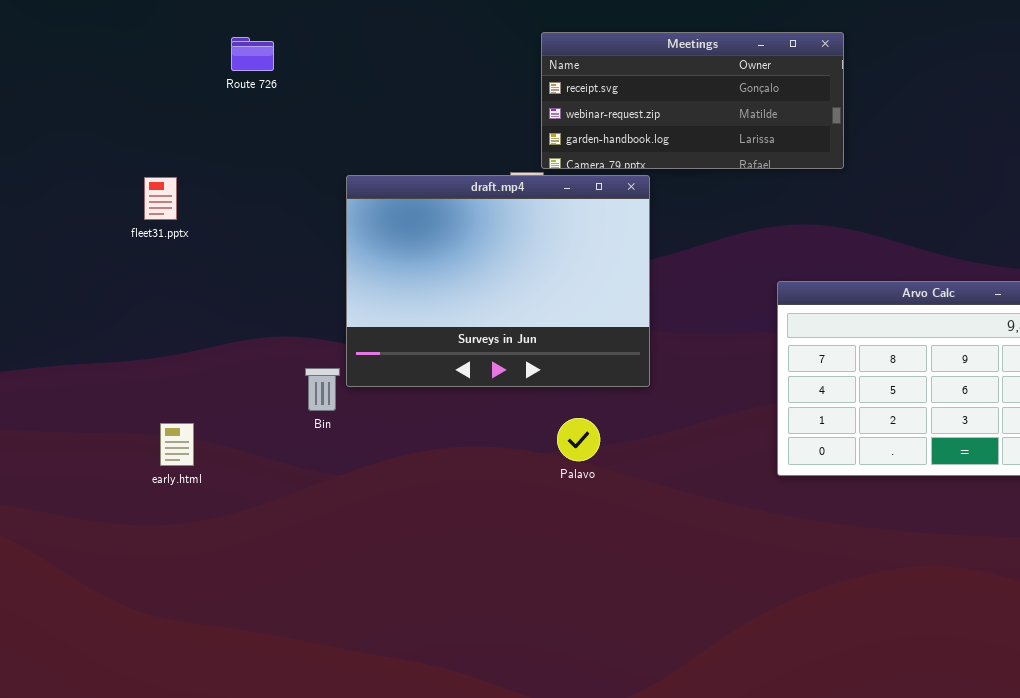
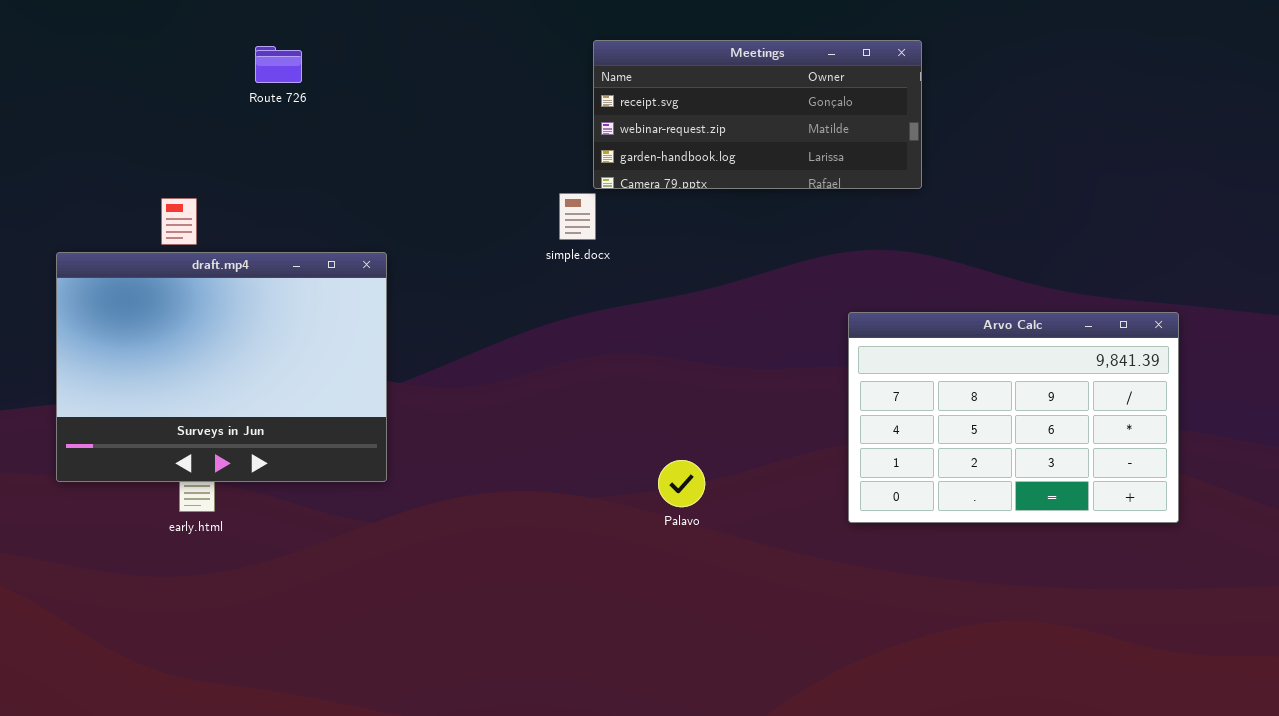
draft.mp4: [346,175,650,387] -> [56,252,387,482], moved
Palavo: [557,418,600,461] -> [658,460,705,507], moved

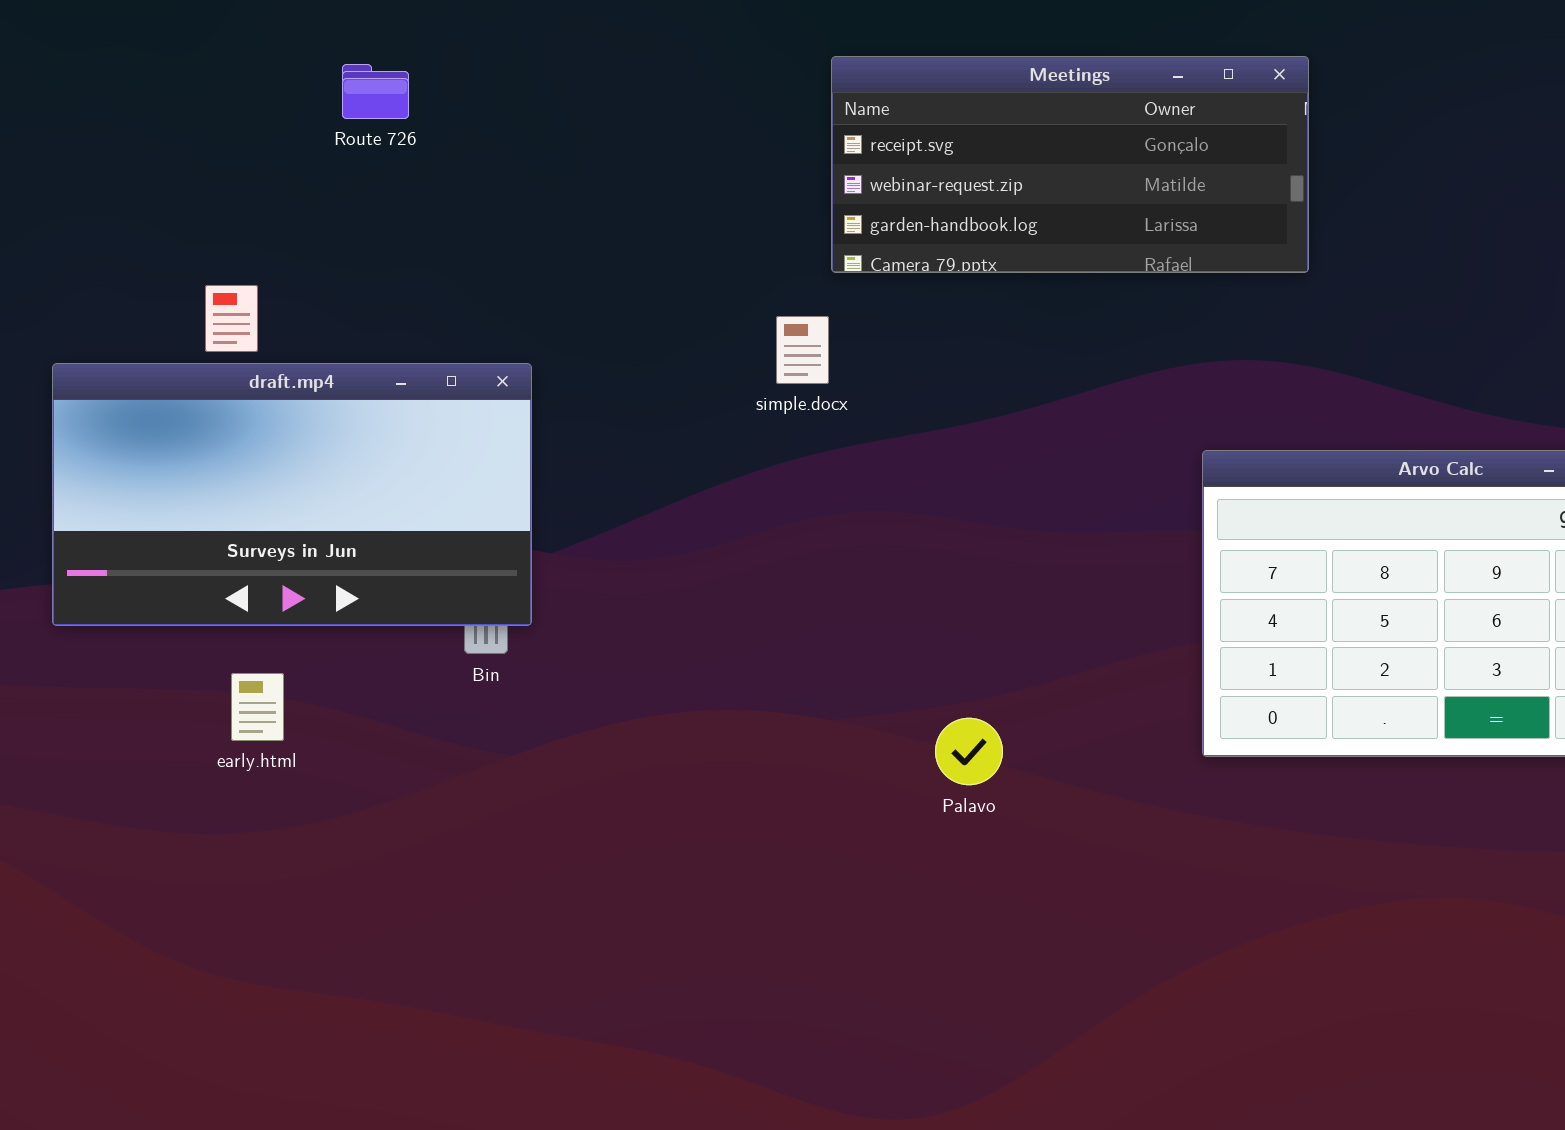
simple.docx: [559,193,596,240] -> [776,316,829,384], moved
draft.mp4: [56,252,387,482] -> [52,363,532,626], resized
Palavo: [658,460,705,507] -> [935,718,1003,785], moved

